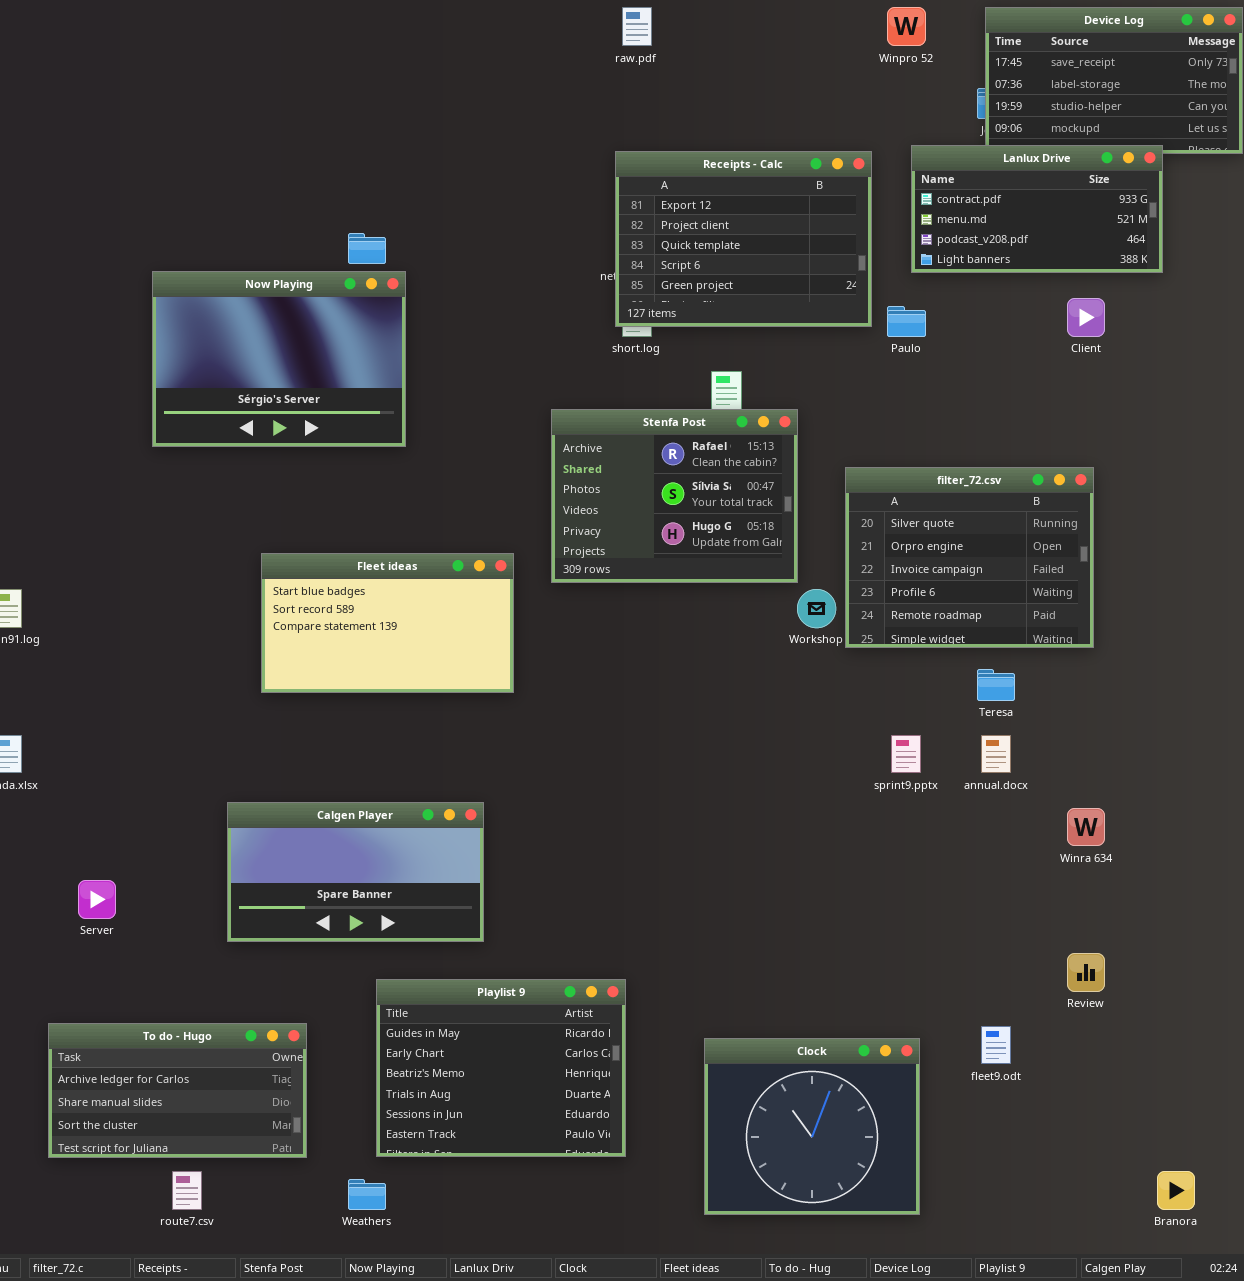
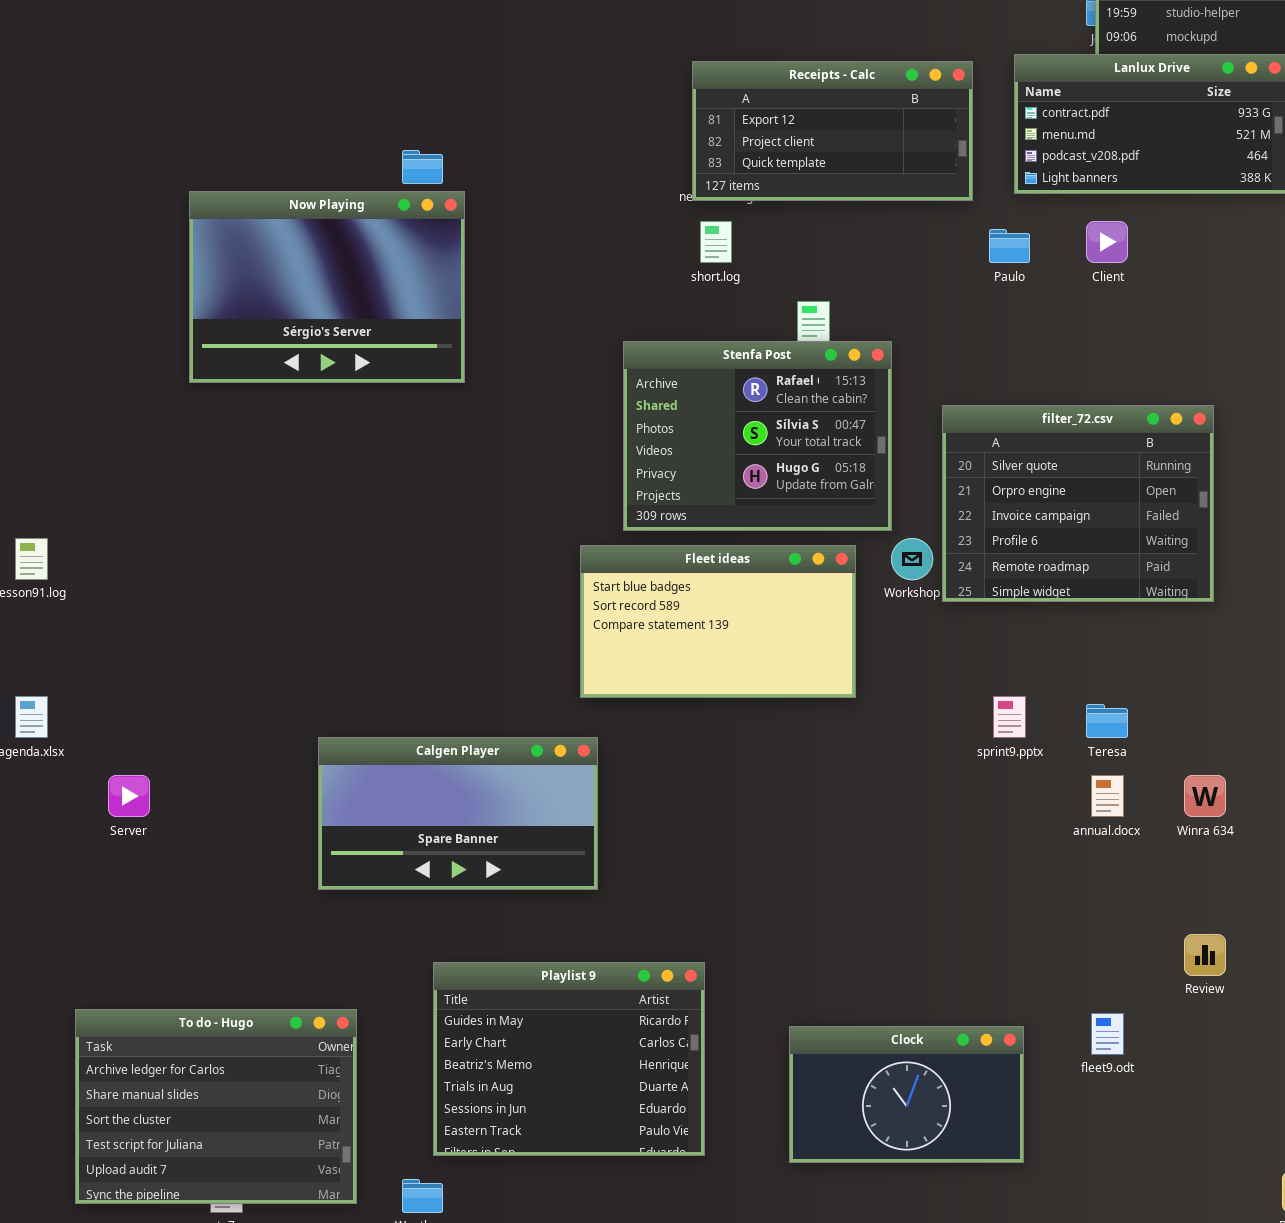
Receipts - Calc: [615,151,872,327] -> [692,61,973,201], resized
Client: [1067,298,1105,337] -> [1086,221,1128,263], moved
Fleet ideas: [261,553,514,693] -> [580,545,856,698], moved
Teresa: [977,669,1015,701] -> [1086,704,1128,738], moved
annual.docx: [981,735,1011,773] -> [1091,775,1124,817], moved
Calgen Player: [227,802,484,942] -> [318,737,598,890], moved
Server: [78,880,116,919] -> [108,775,150,817], moved
To do - Hugo: [48,1023,307,1158] -> [75,1009,357,1204], resized
Clock: [704,1038,920,1215] -> [789,1026,1024,1163], resized

